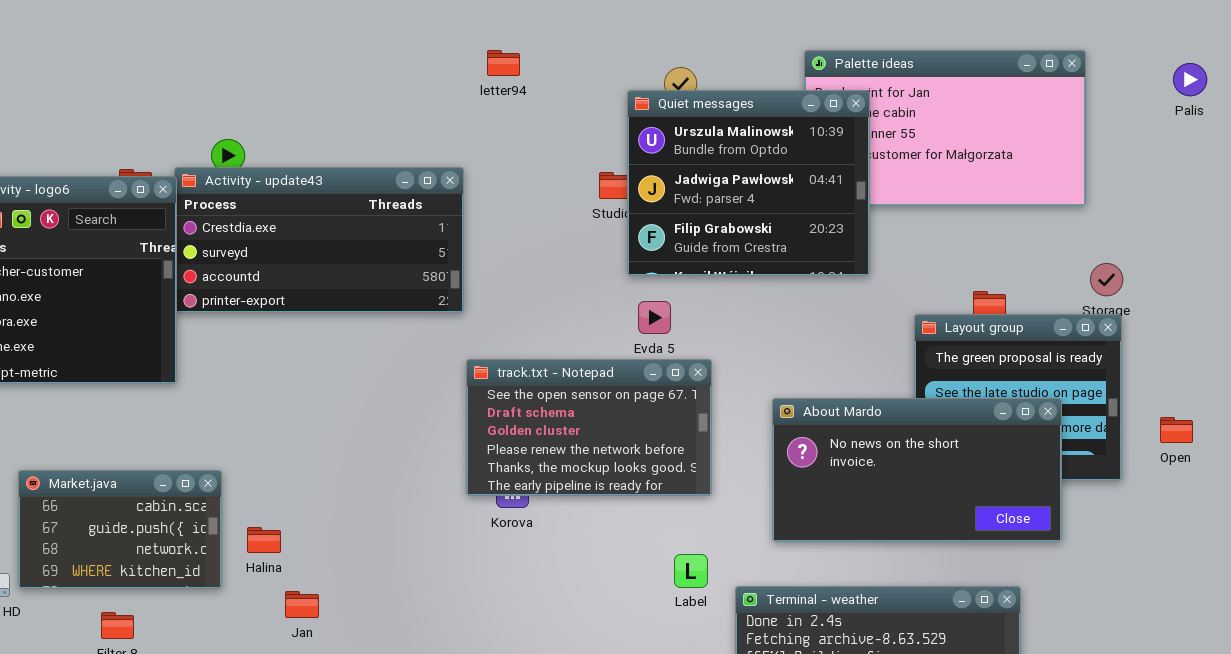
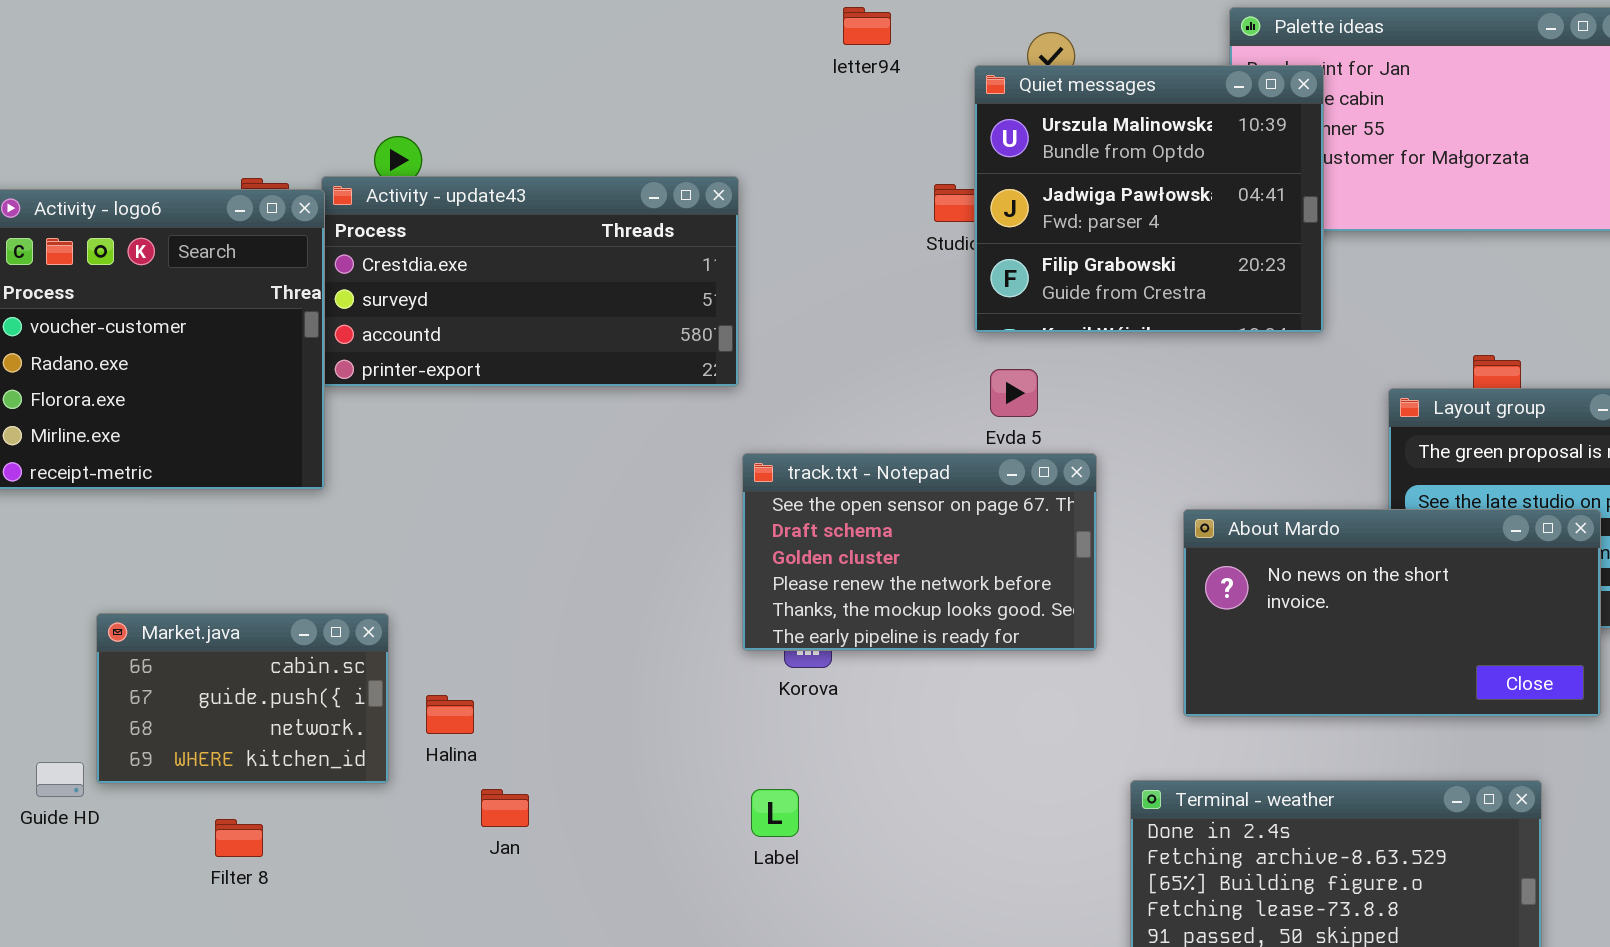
letter94: [487,50,520,76] -> [843,7,891,45], moved
Label: [674,554,708,588] -> [751,789,799,837], moved

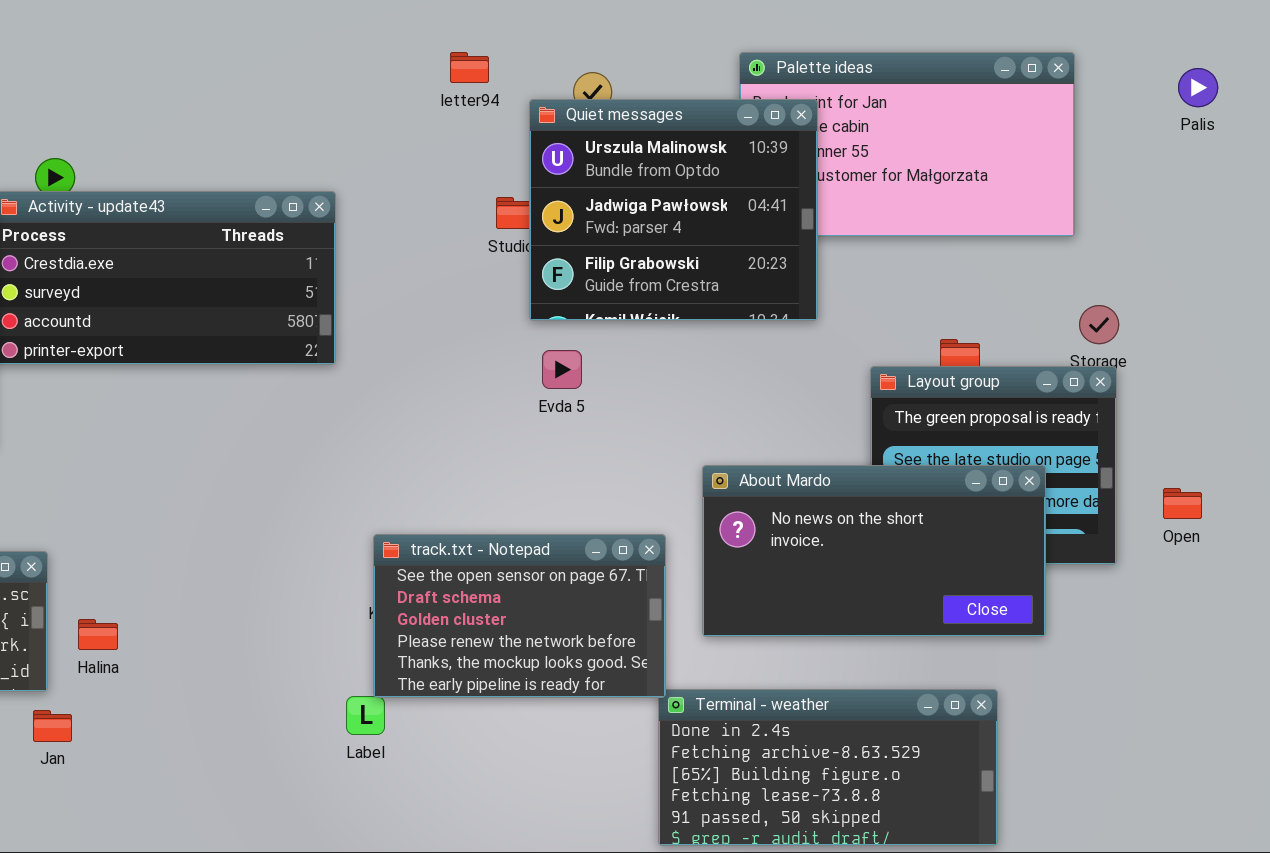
letter94: [843,7,891,45] -> [450,52,489,83], moved
track.txt - Notepad: [742,453,1097,651] -> [373,534,666,698], moved
Jan: [481,789,529,827] -> [33,710,72,742], moved

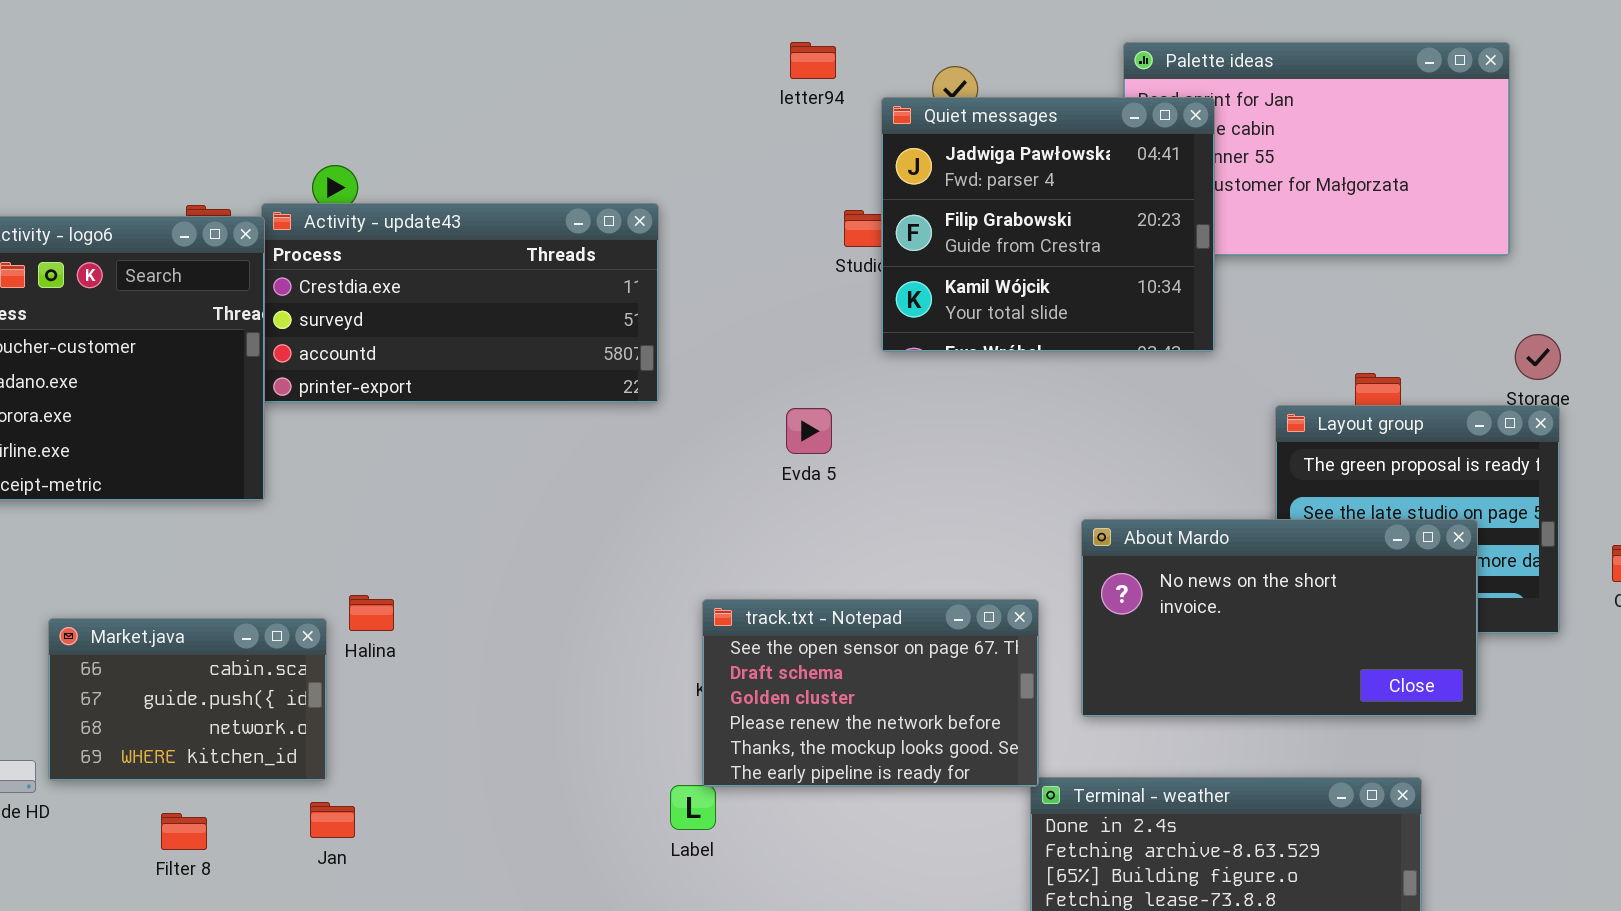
Quiet messages: [529,99,818,321] -> [881,97,1215,352], scrolled down 1 row
Evda 5: [542,350,582,389] -> [786,408,832,454], moved
Halina: [78,619,118,650] -> [349,595,394,631], moved

